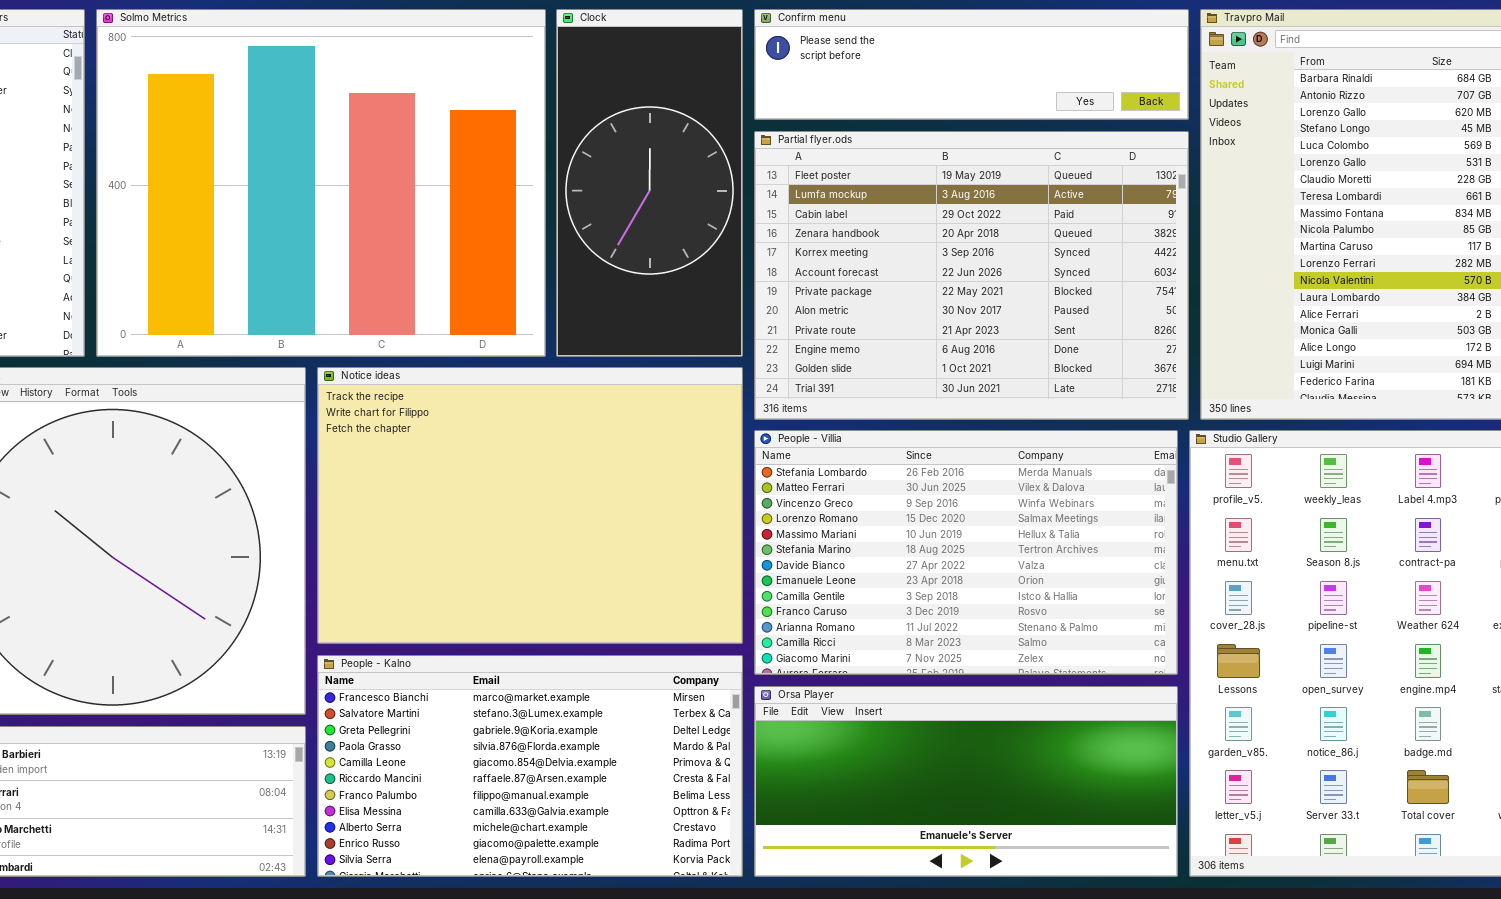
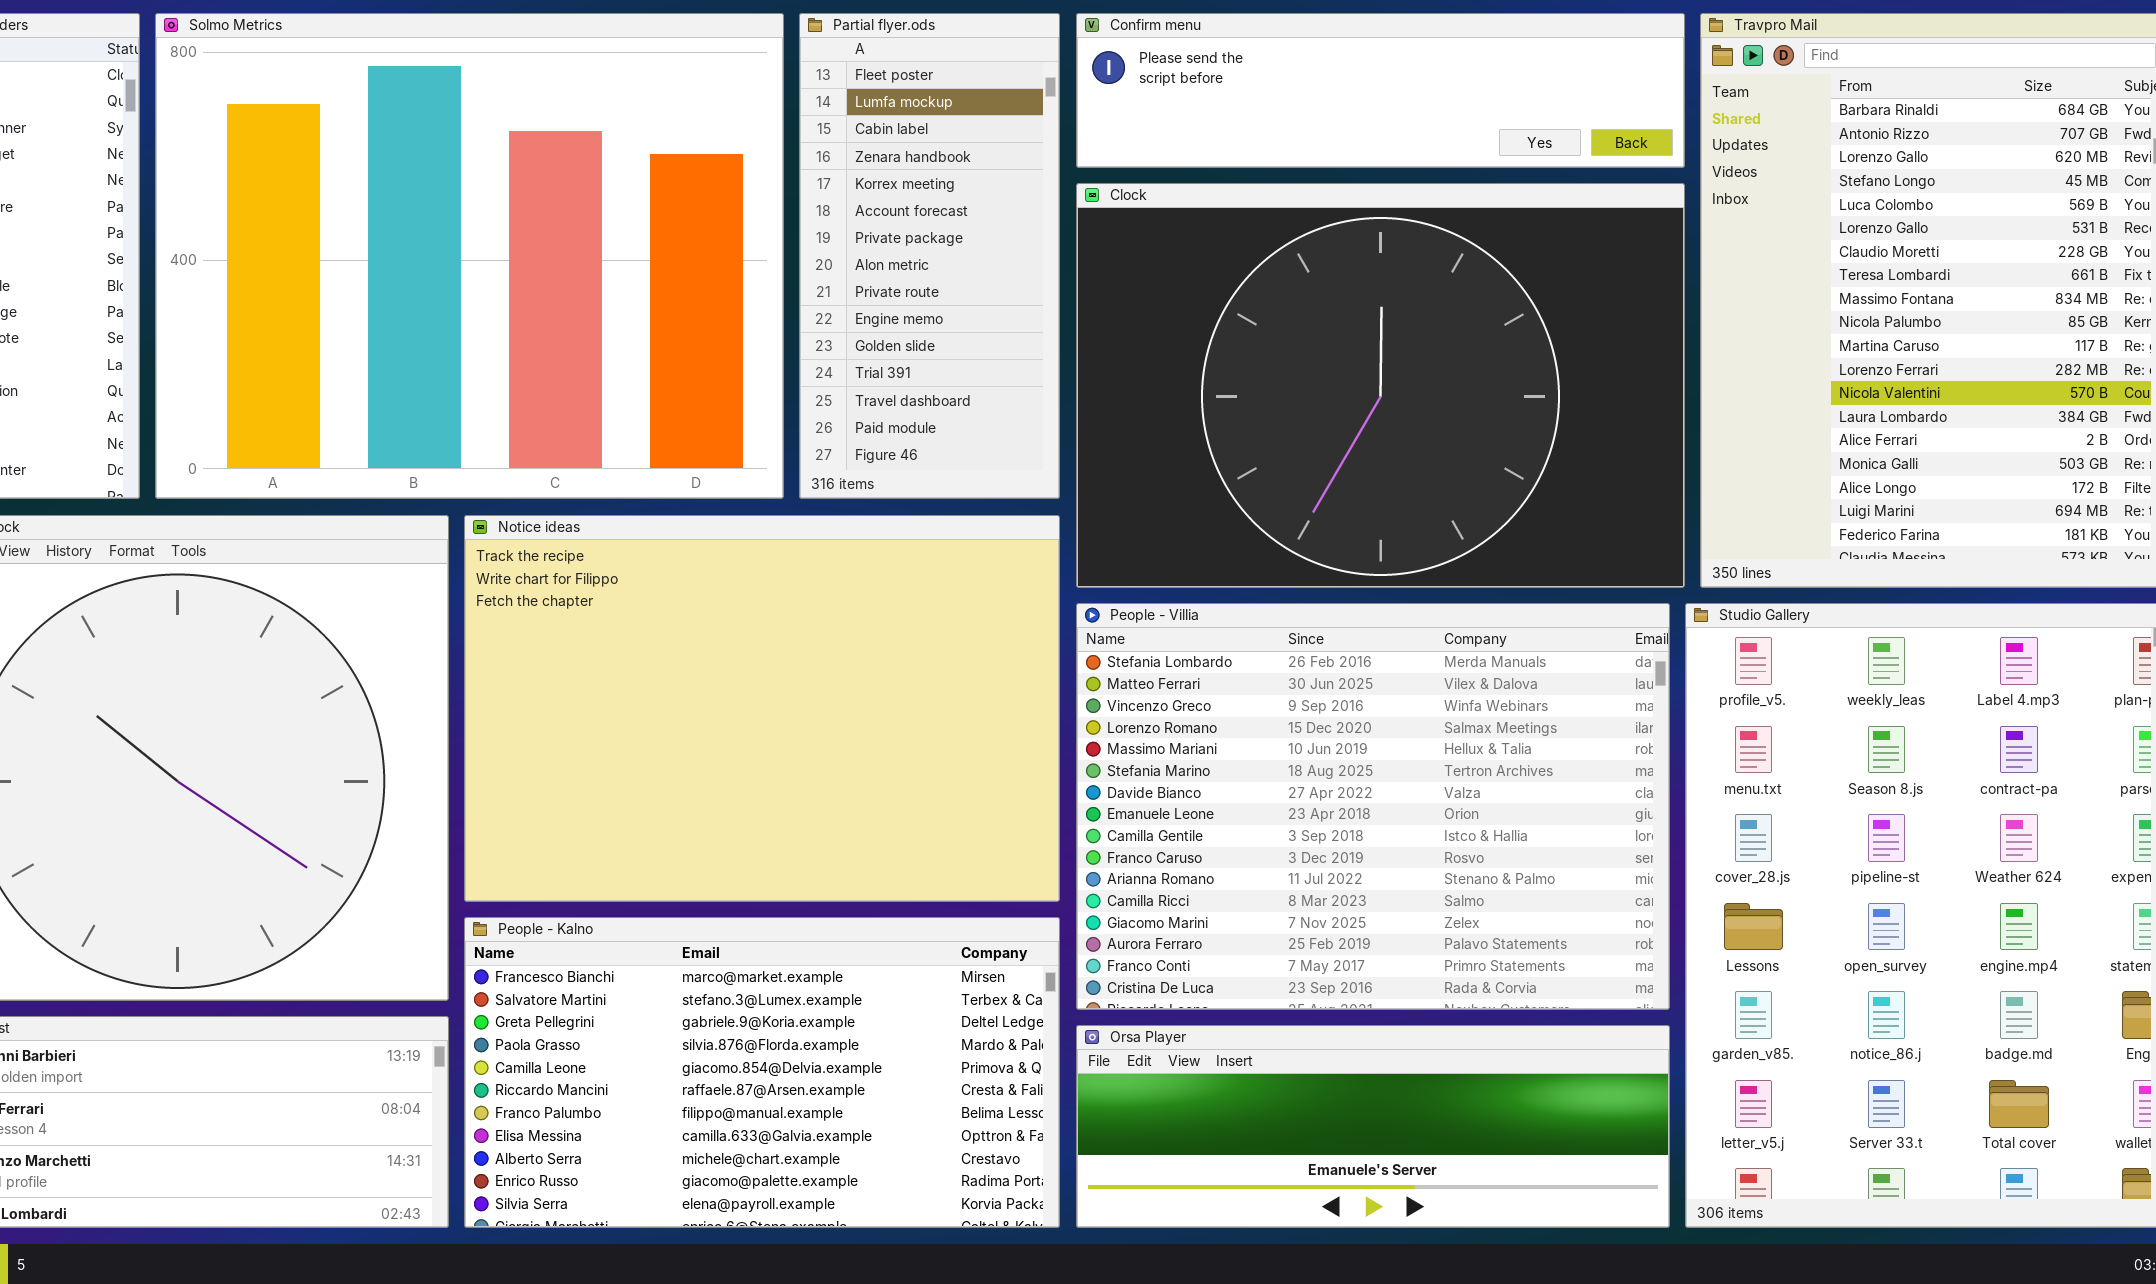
Clock: [556,9,743,357] -> [1076,183,1685,588], moved, resized
Partial flyer.ods: [754,131,1189,420] -> [799,13,1060,499], moved, resized
People - Villia: [754,430,1178,675] -> [1076,603,1670,1010], resized
Orsa Player: [754,686,1178,877] -> [1076,1025,1670,1228], resized

